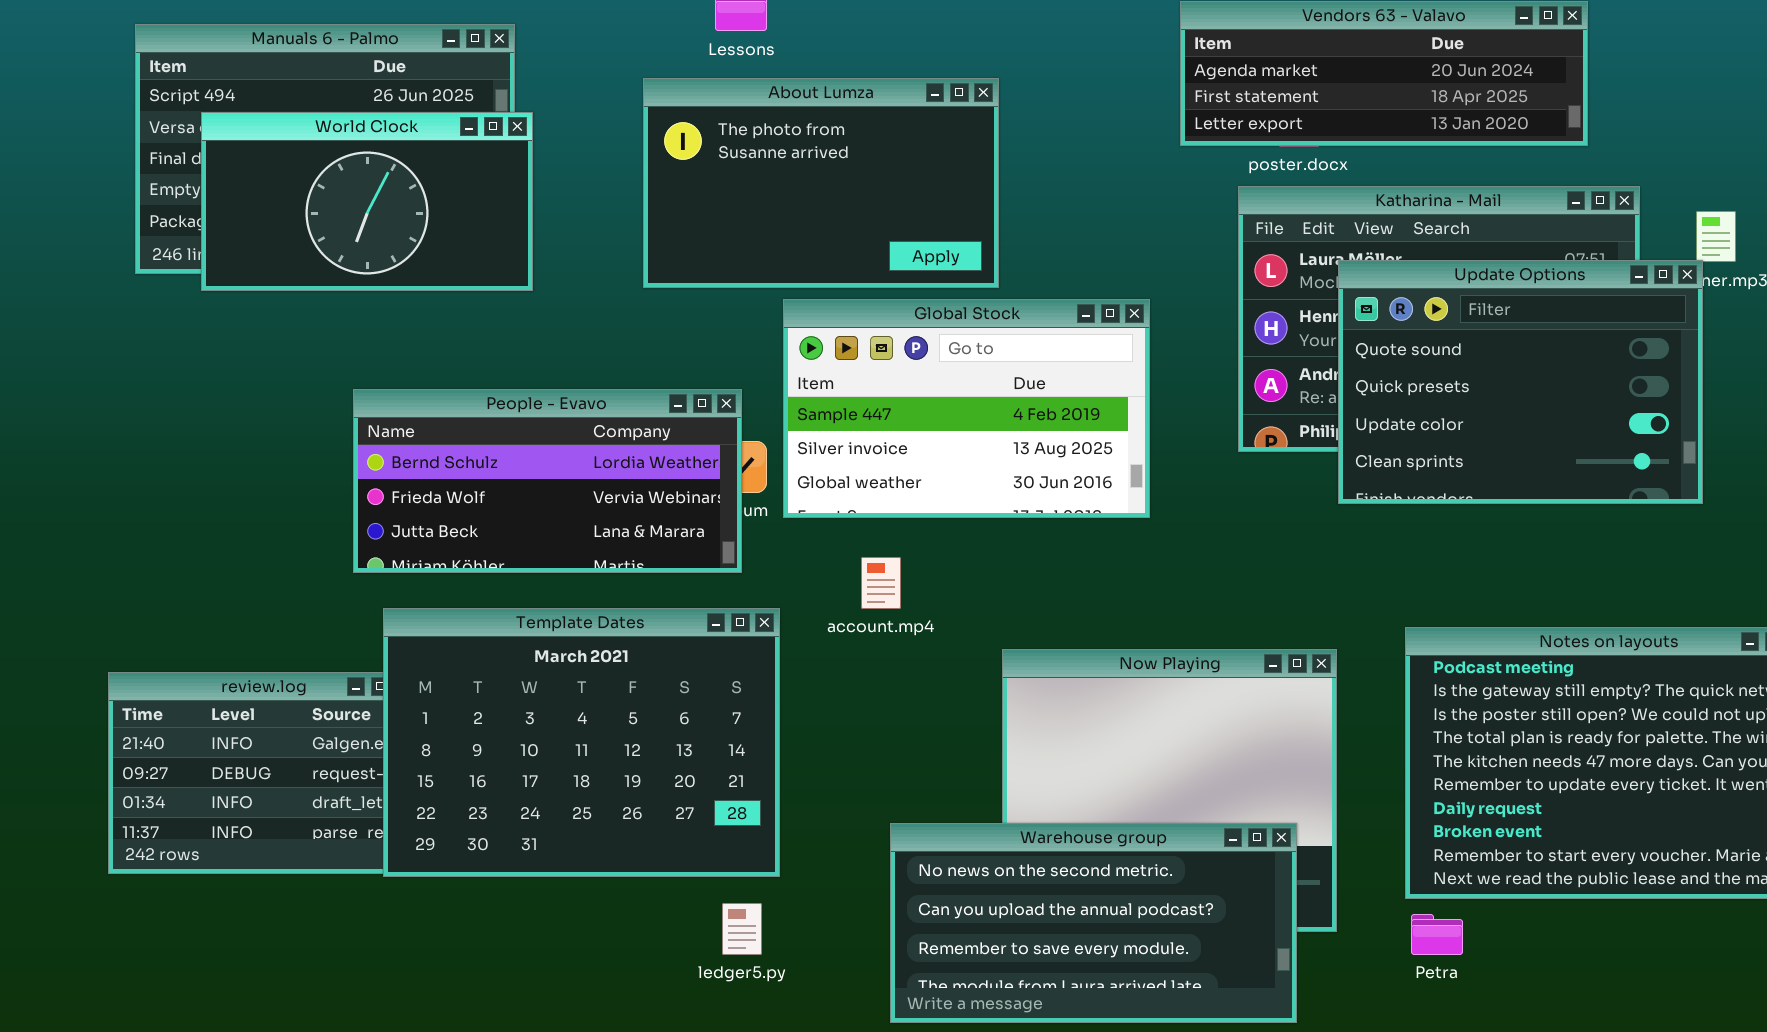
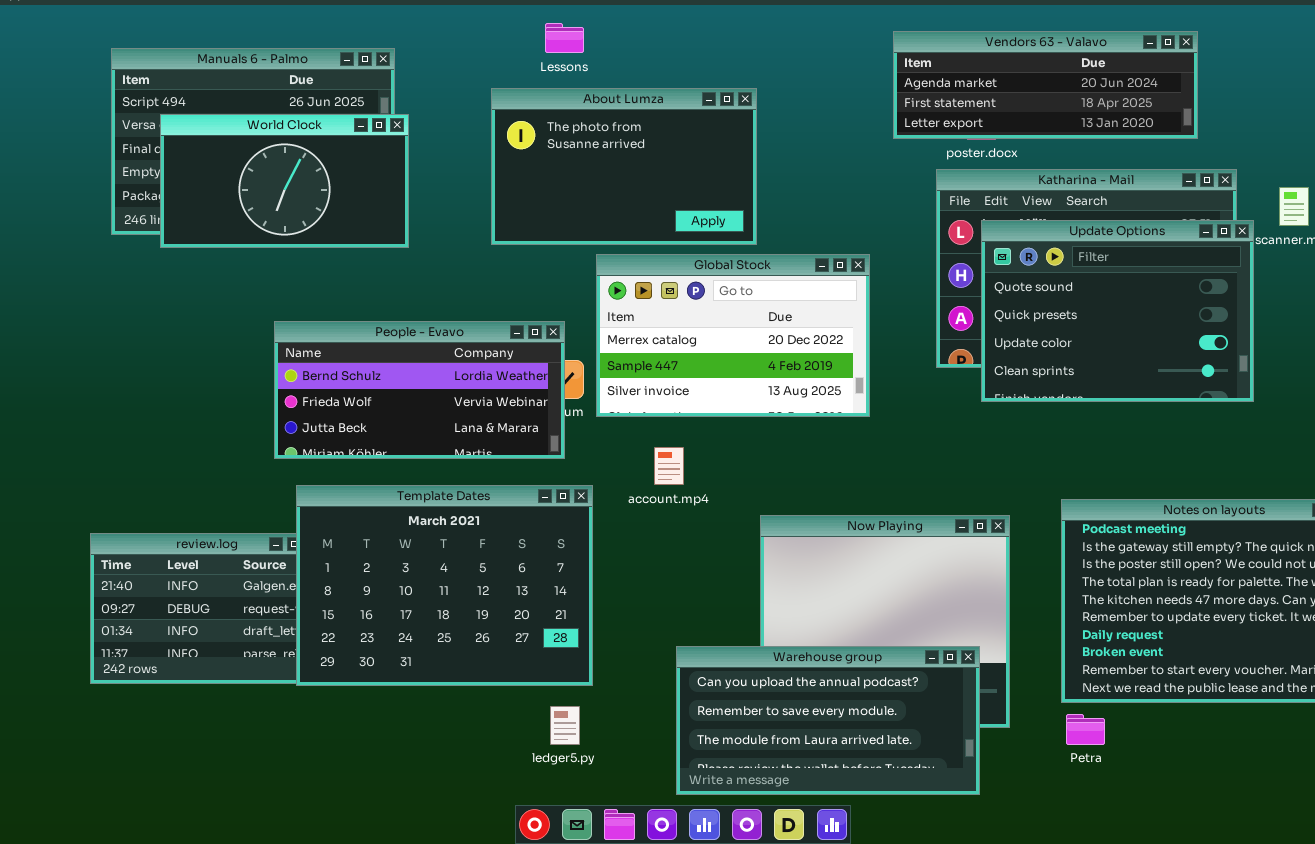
Update Options: [1338,260,1703,504] -> [981,220,1254,402], moved
Global Stock: [783,299,1150,518] -> [596,254,870,417], scrolled up 1 row
Warehouse group: [890,823,1297,1023] -> [676,646,980,795], scrolled down 1 row

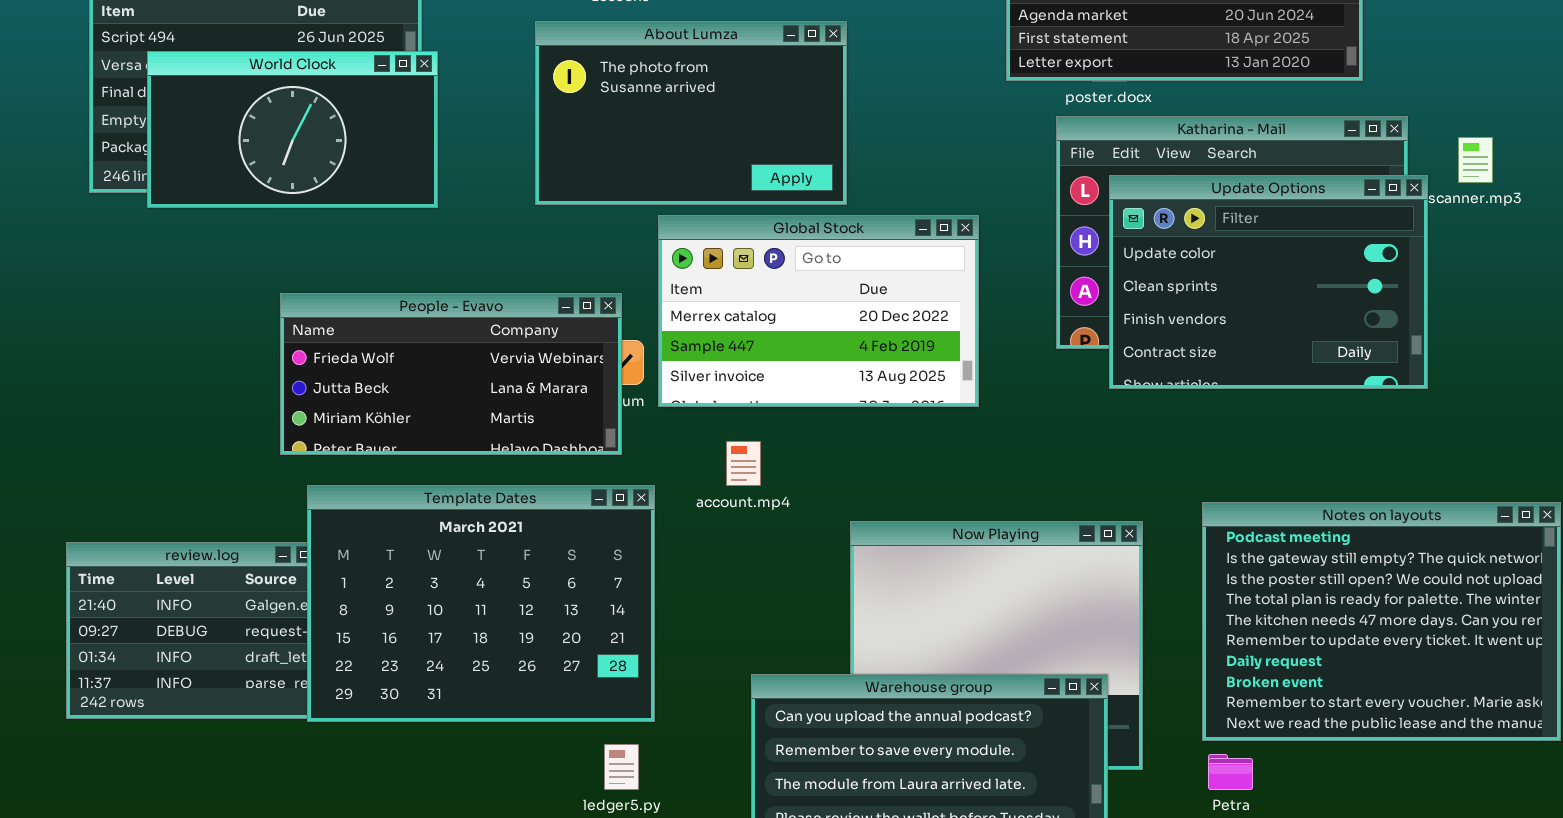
Update Options: [981,220,1254,402] -> [1109,175,1428,389], scrolled down 2 rows
People - Evavo: [274,321,565,459] -> [280,293,622,455], scrolled down 1 row

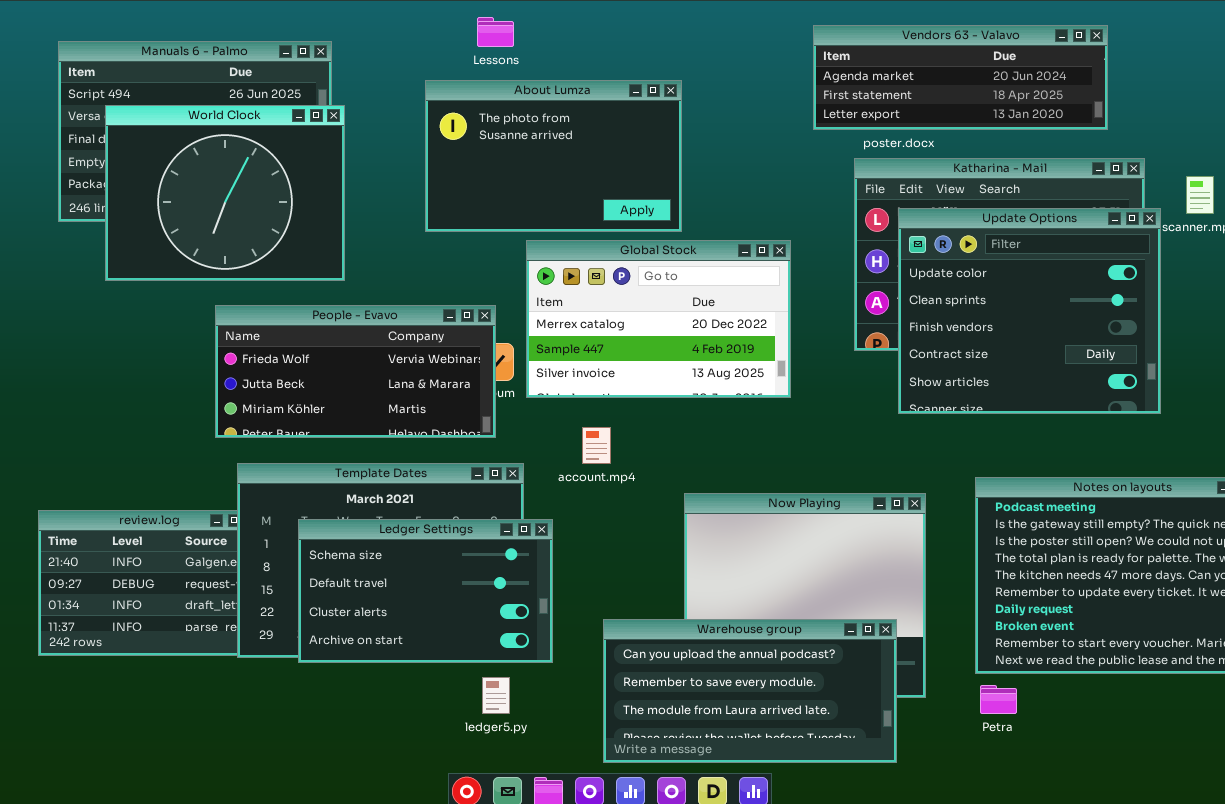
World Clock: [147,51,438,208] -> [105,105,345,281], resized
Update Options: [1109,175,1428,389] -> [898,208,1161,414], resized
Ledger Settings: none -> [298,519,553,663], opened

